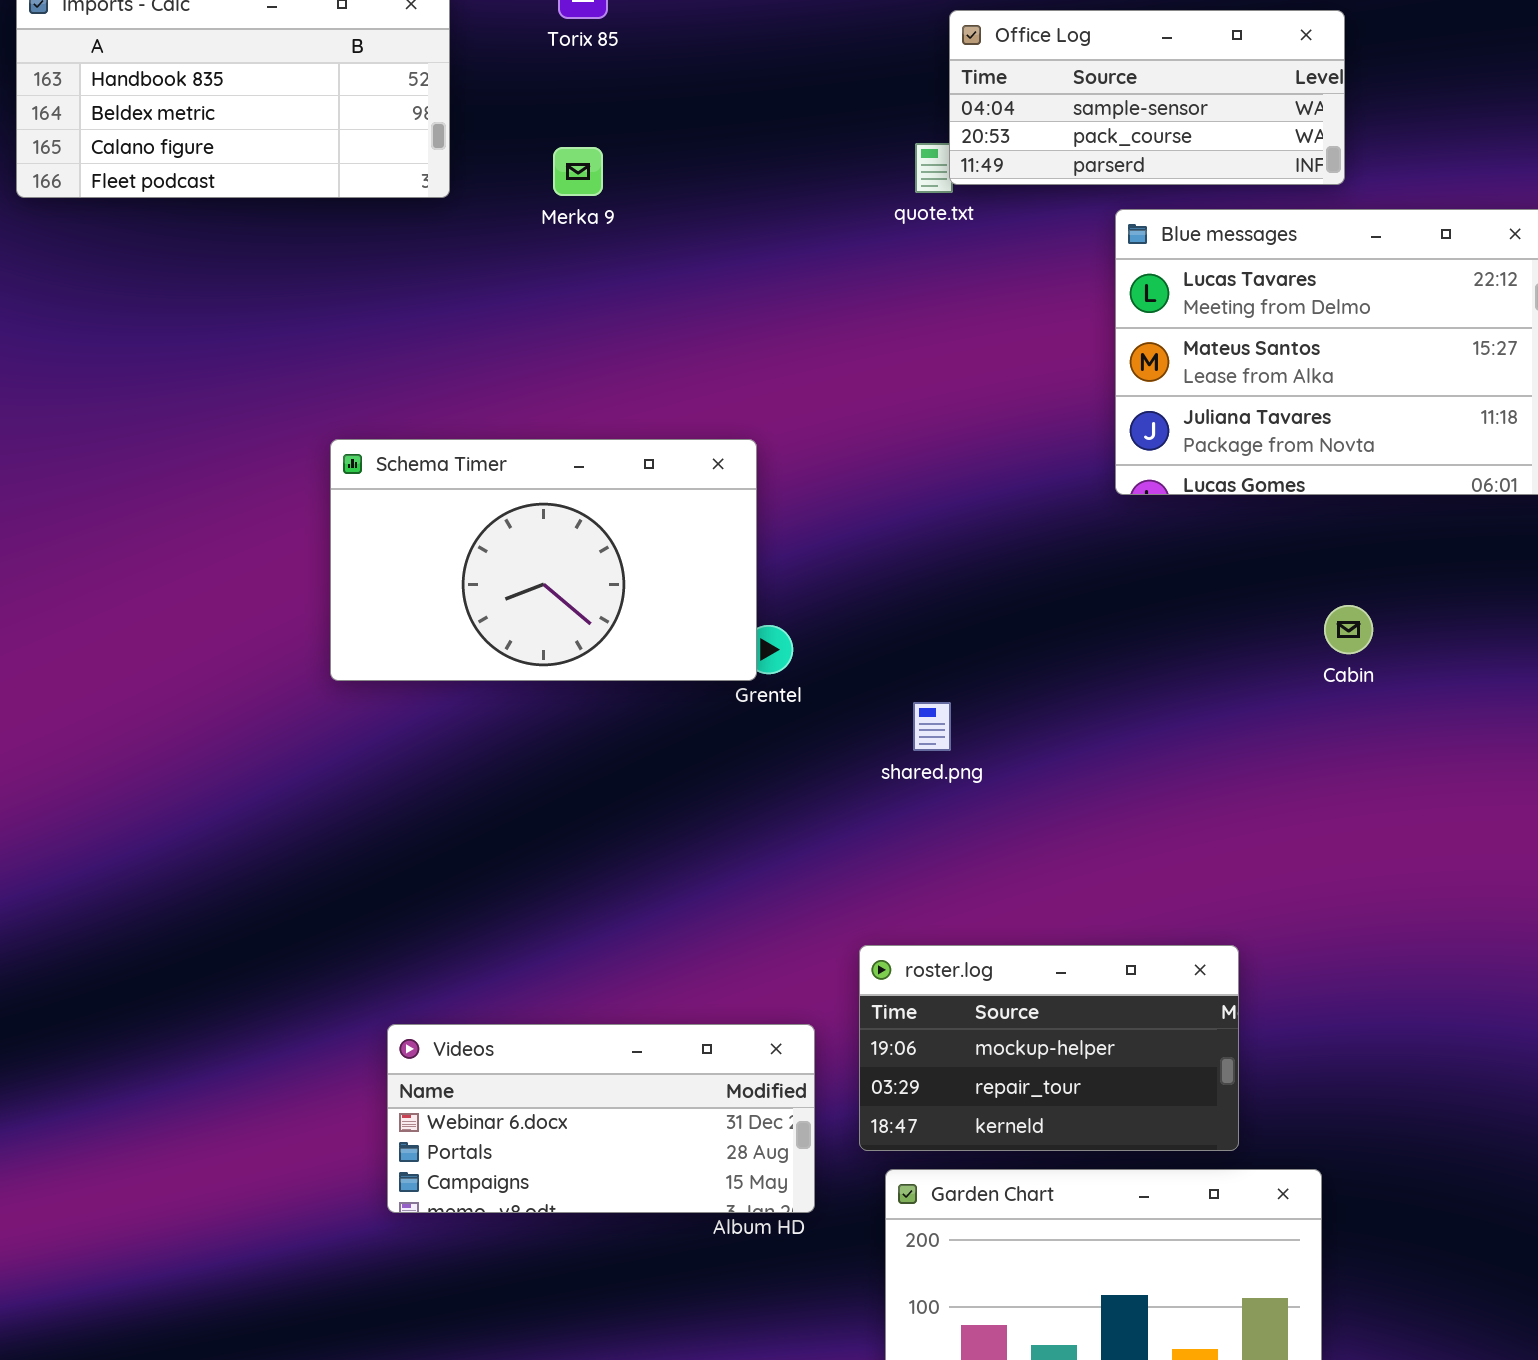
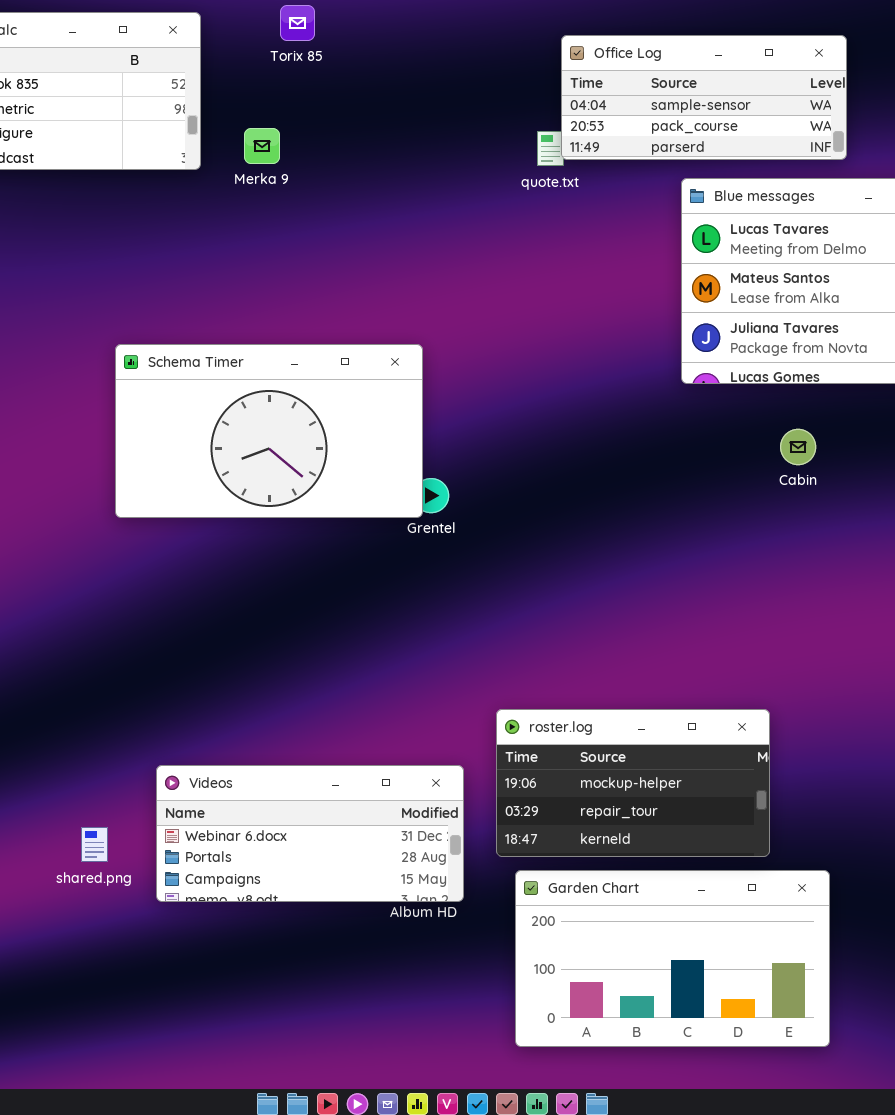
Merka 9: [553,147,603,196] -> [244,128,280,164], moved
Cabin: [1324,605,1373,654] -> [780,429,816,465], moved
shared.png: [913,702,951,751] -> [81,827,108,862], moved

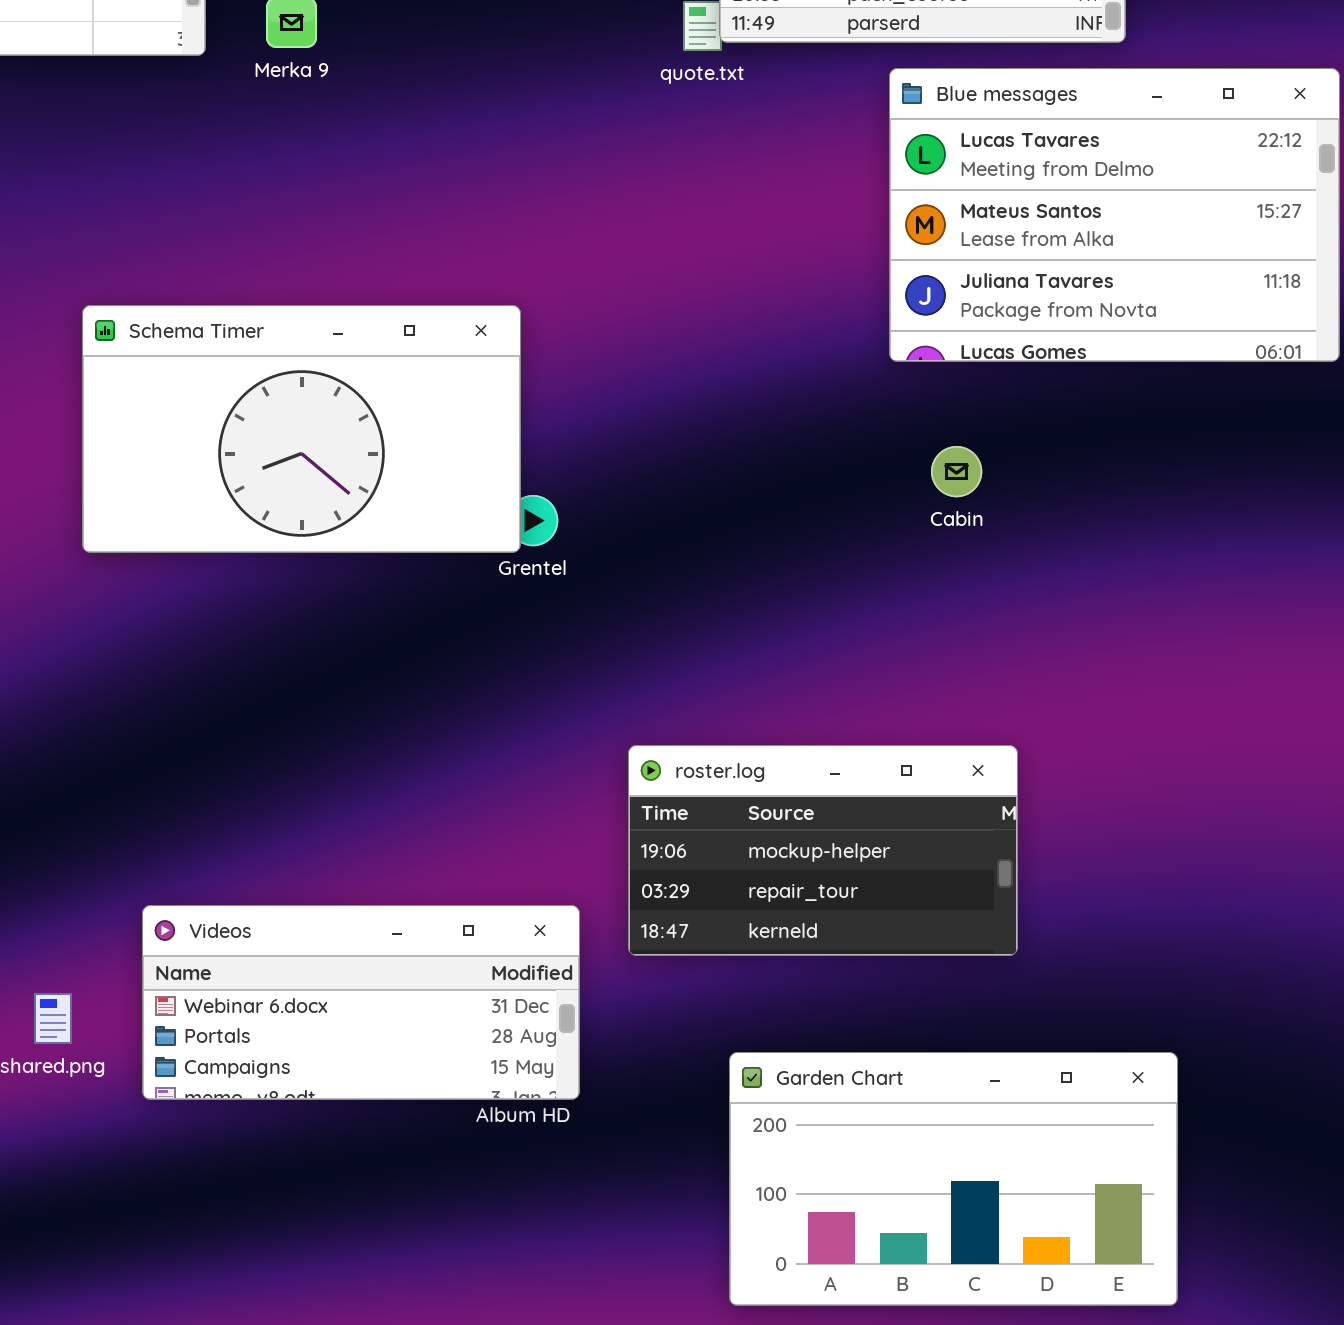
Cabin: [780,429,816,465] -> [931,446,982,497], moved
roster.log: [496,709,770,857] -> [628,745,1018,956], moved
Garden Chart: [515,870,830,1047] -> [729,1052,1178,1306], moved

